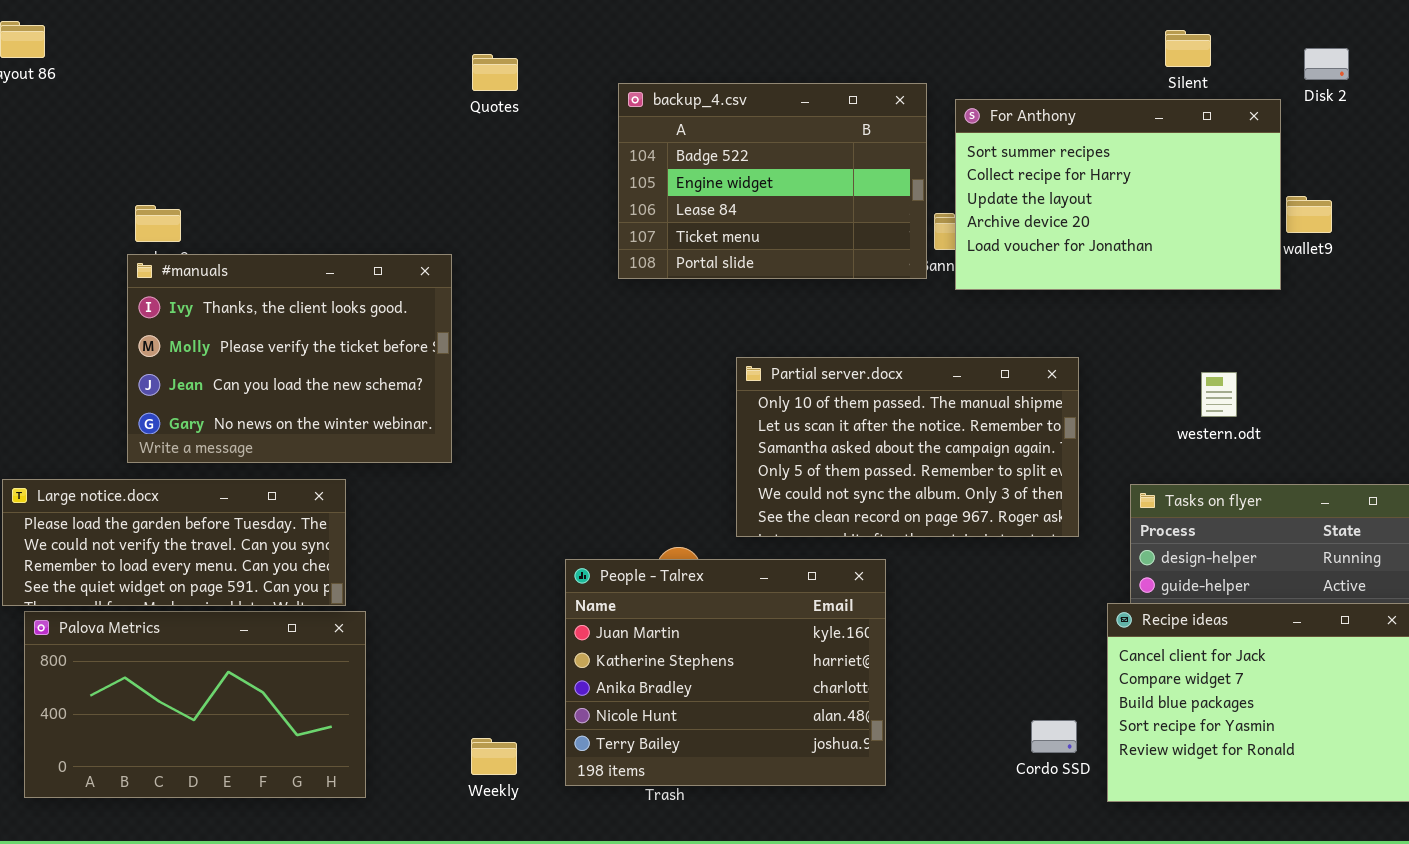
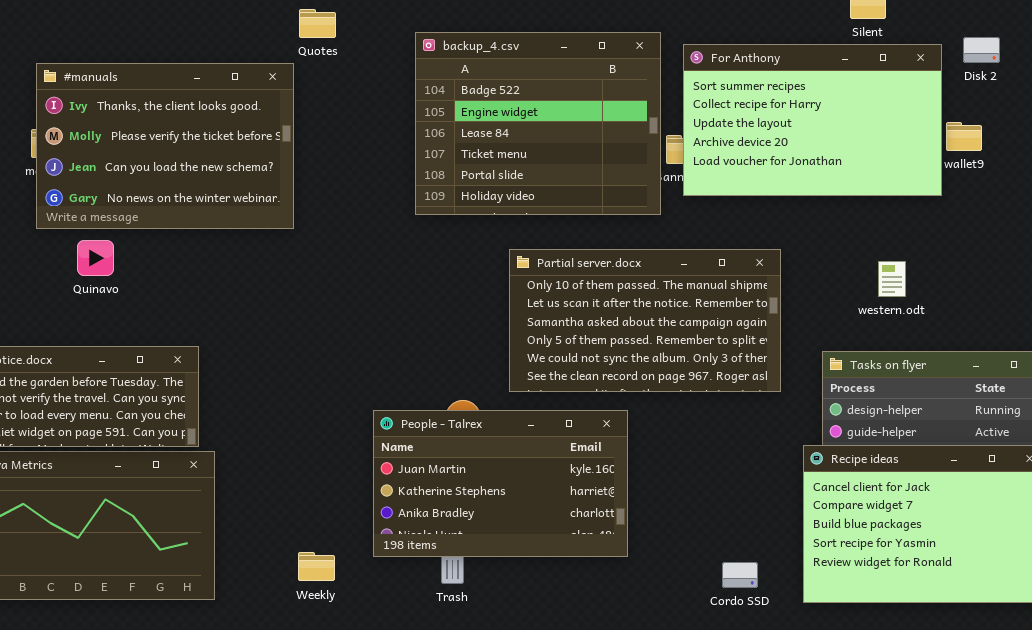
Disk 2: [1304,48,1349,80] -> [963,37,1000,63], moved
backup_4.csv: [618,83,927,279] -> [415,32,661,215], resized
#manuals: [127,254,452,463] -> [36,63,294,229], moved
People - Talrex: [565,559,886,786] -> [373,410,628,557], resized
Cordo SSD: [1031,720,1077,753] -> [722,562,758,588], moved

